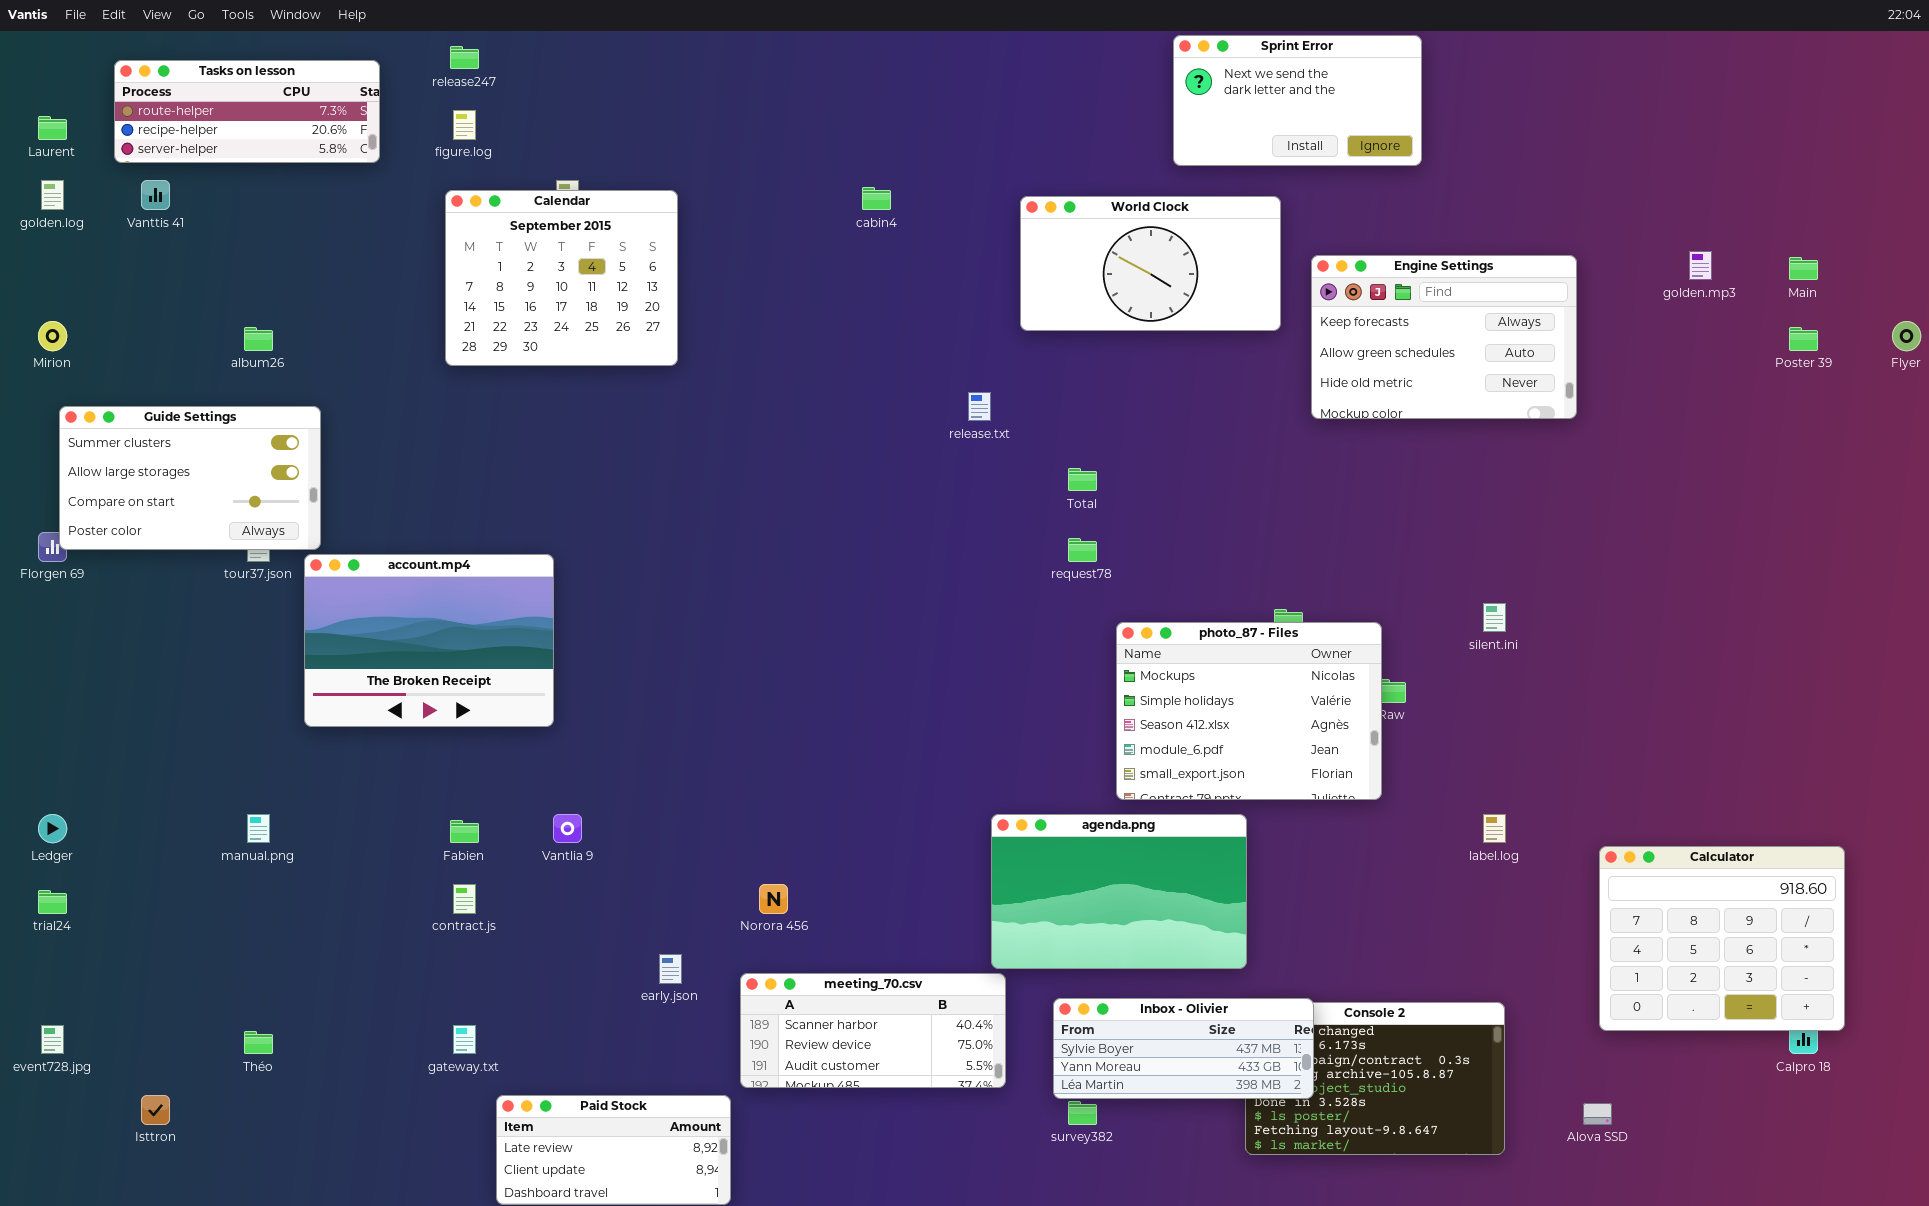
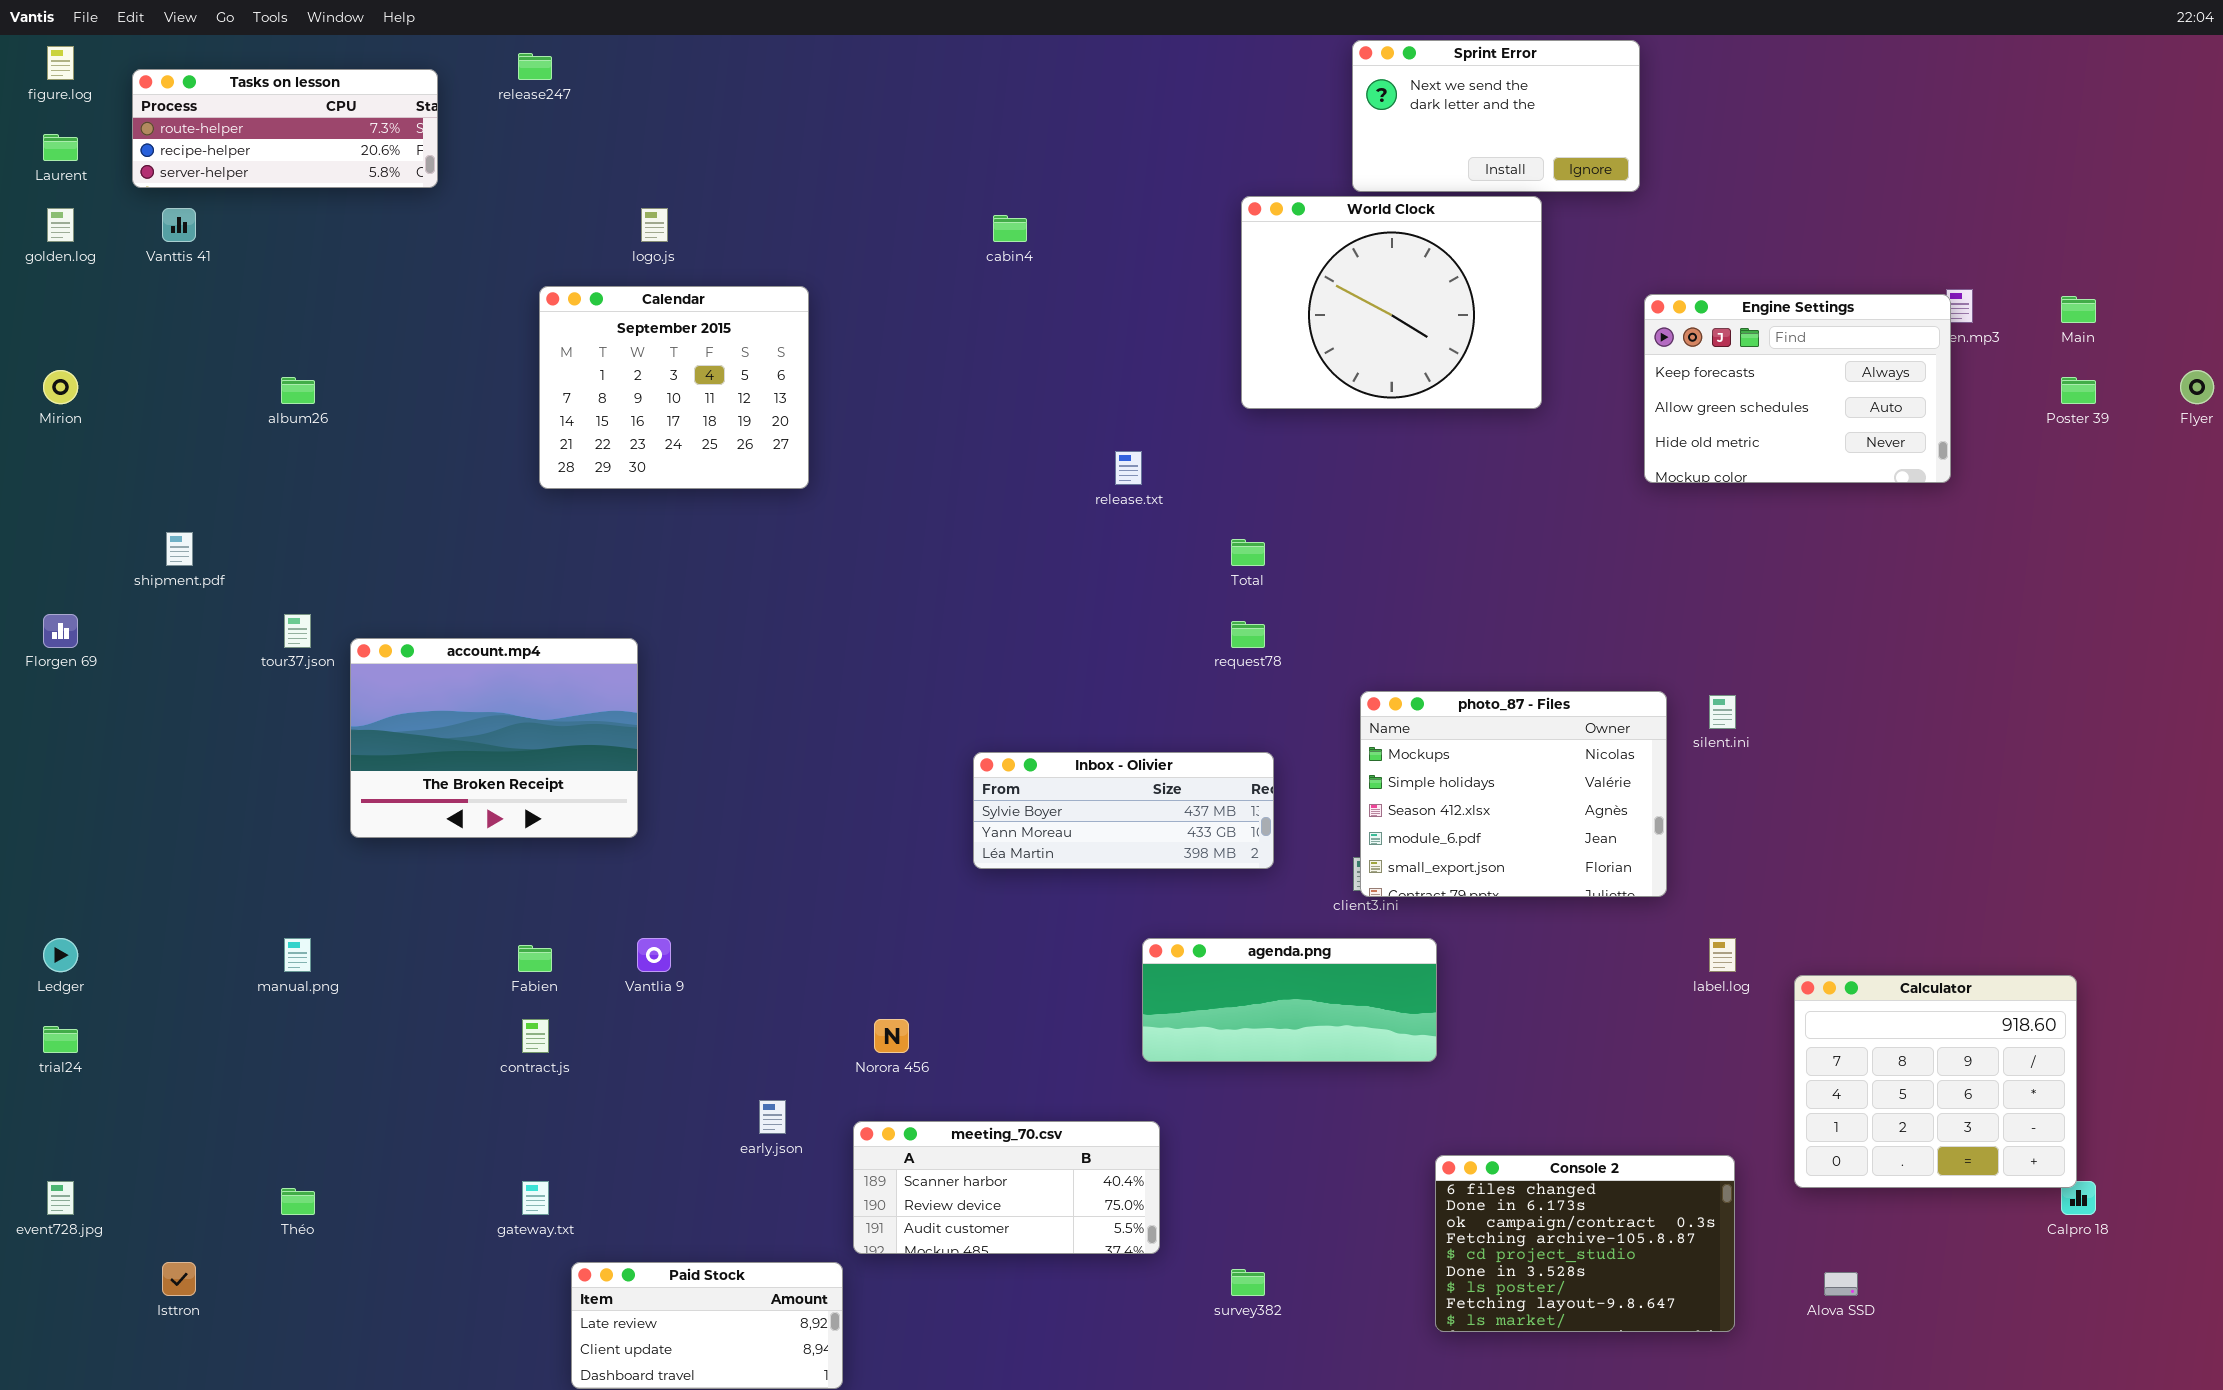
figure.log: [453,110,476,140] -> [47,46,74,80], moved
Calendar: [445,190,678,366] -> [539,286,809,489], moved
World Clock: [1020,196,1281,331] -> [1241,196,1542,409], moved, resized
Engine Settings: [1311,255,1577,419] -> [1644,294,1951,483], moved
Guide Settings: [59,406,321,550] -> none, closed
photo_87 - Files: [1116,622,1382,800] -> [1360,691,1667,897], moved
agenda.png: [991,814,1247,969] -> [1142,938,1437,1062], resized
Calculator: [1599,846,1845,1031] -> [1794,975,2077,1188], moved
Inbox - Olivier: [1053,998,1314,1099] -> [973,752,1274,869], moved

